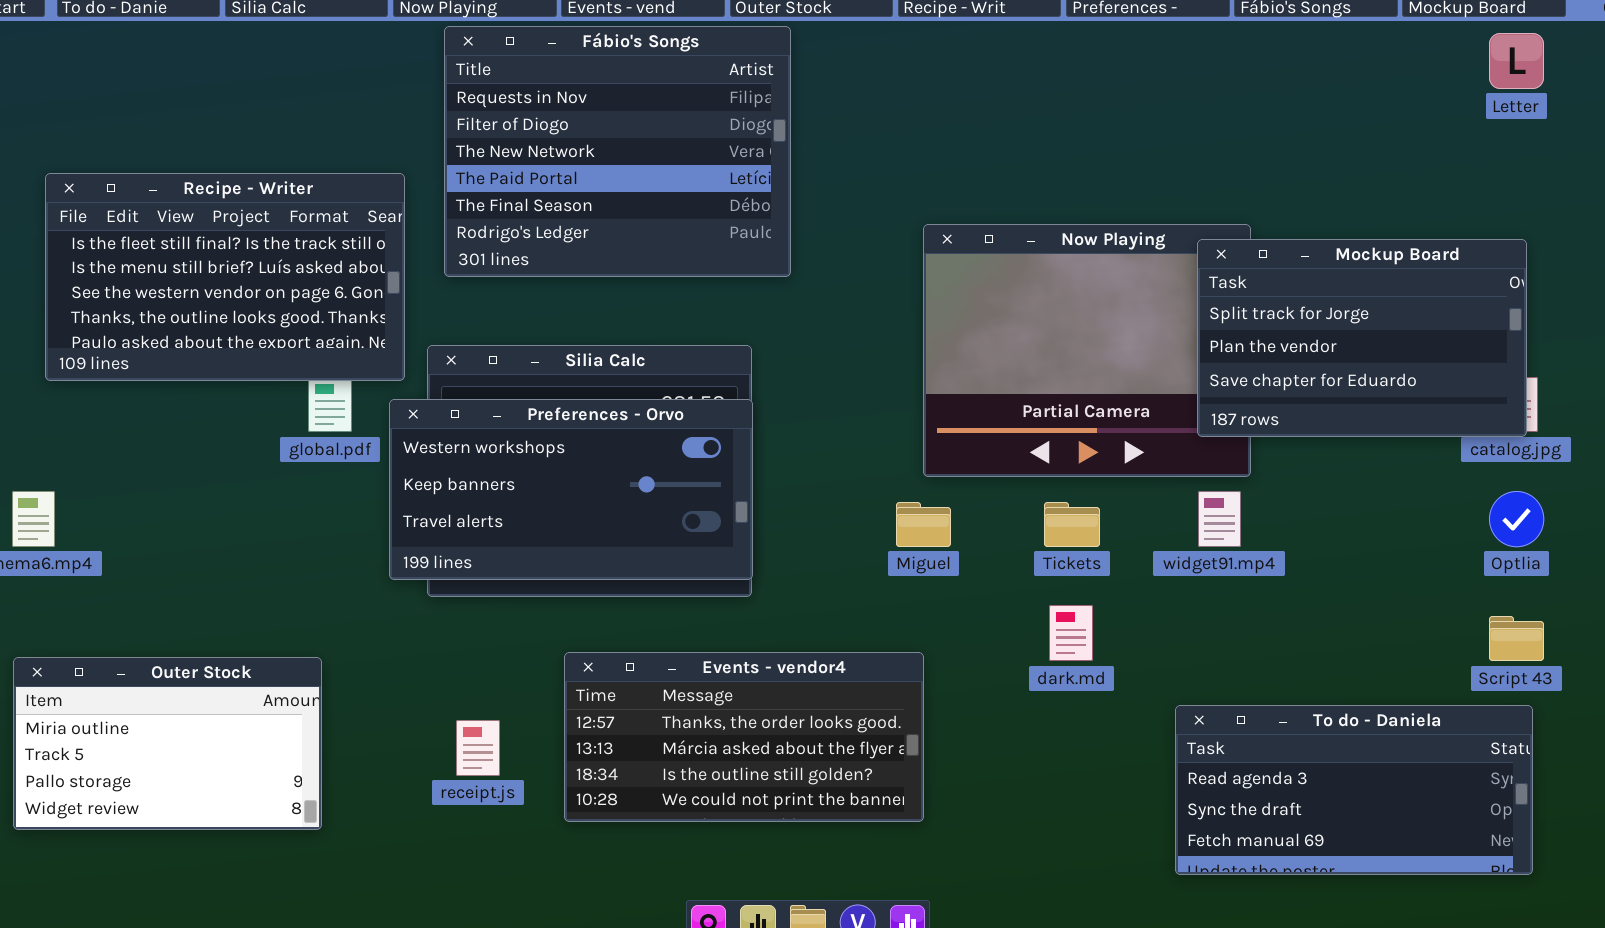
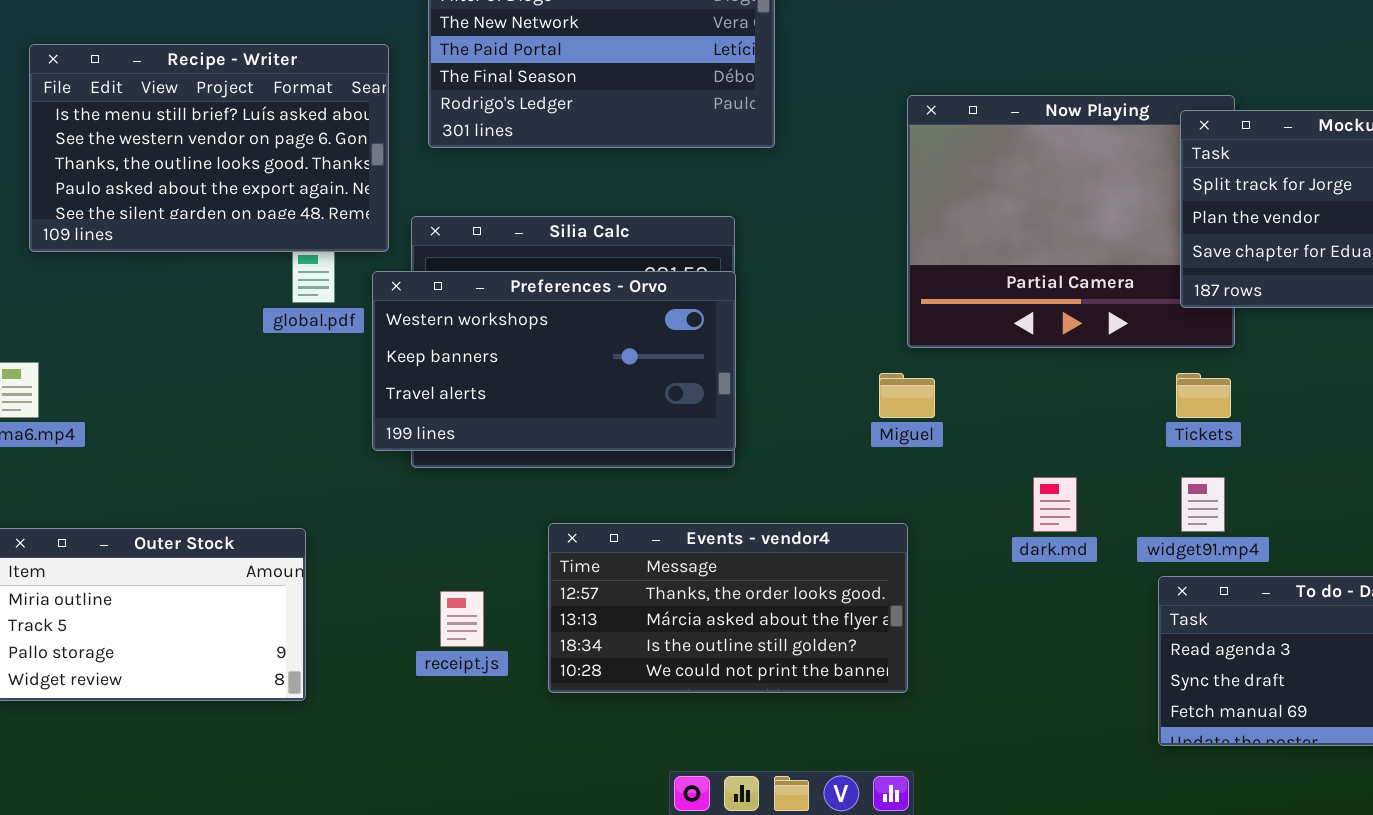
Recipe - Writer: [45,173,405,381] -> [29,44,389,252], scrolled down 1 row
widget91.mp4: [1198,491,1241,547] -> [1181,477,1225,532], moved
Tickets: [1044,502,1100,547] -> [1176,373,1231,418], moved

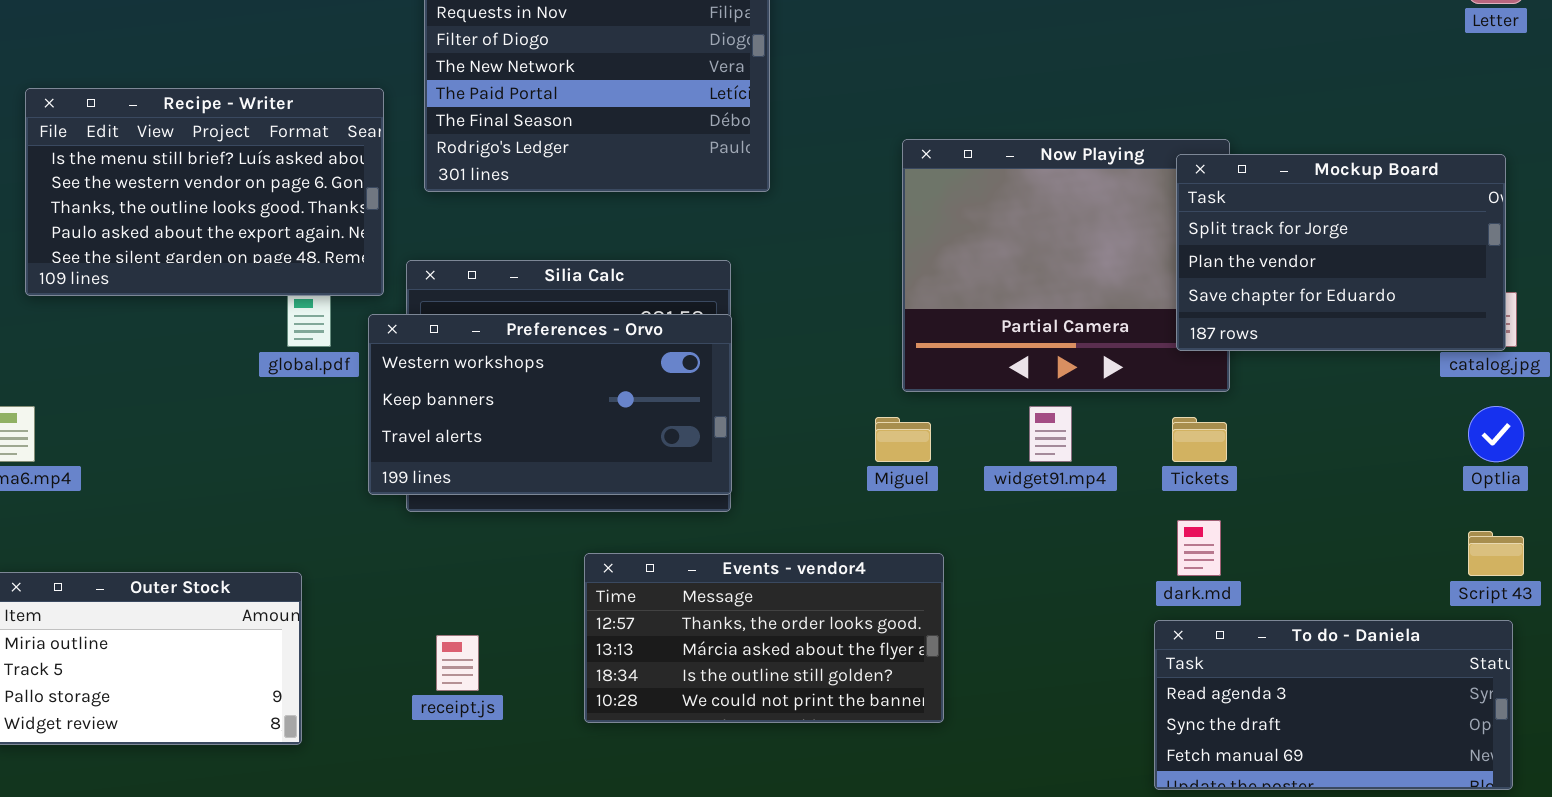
dark.md: [1033,477,1077,532] -> [1177,520,1221,576], moved
widget91.mp4: [1181,477,1225,532] -> [1029,406,1072,462], moved
Events - vendor4: [548,523,908,693] -> [584,553,944,723], moved

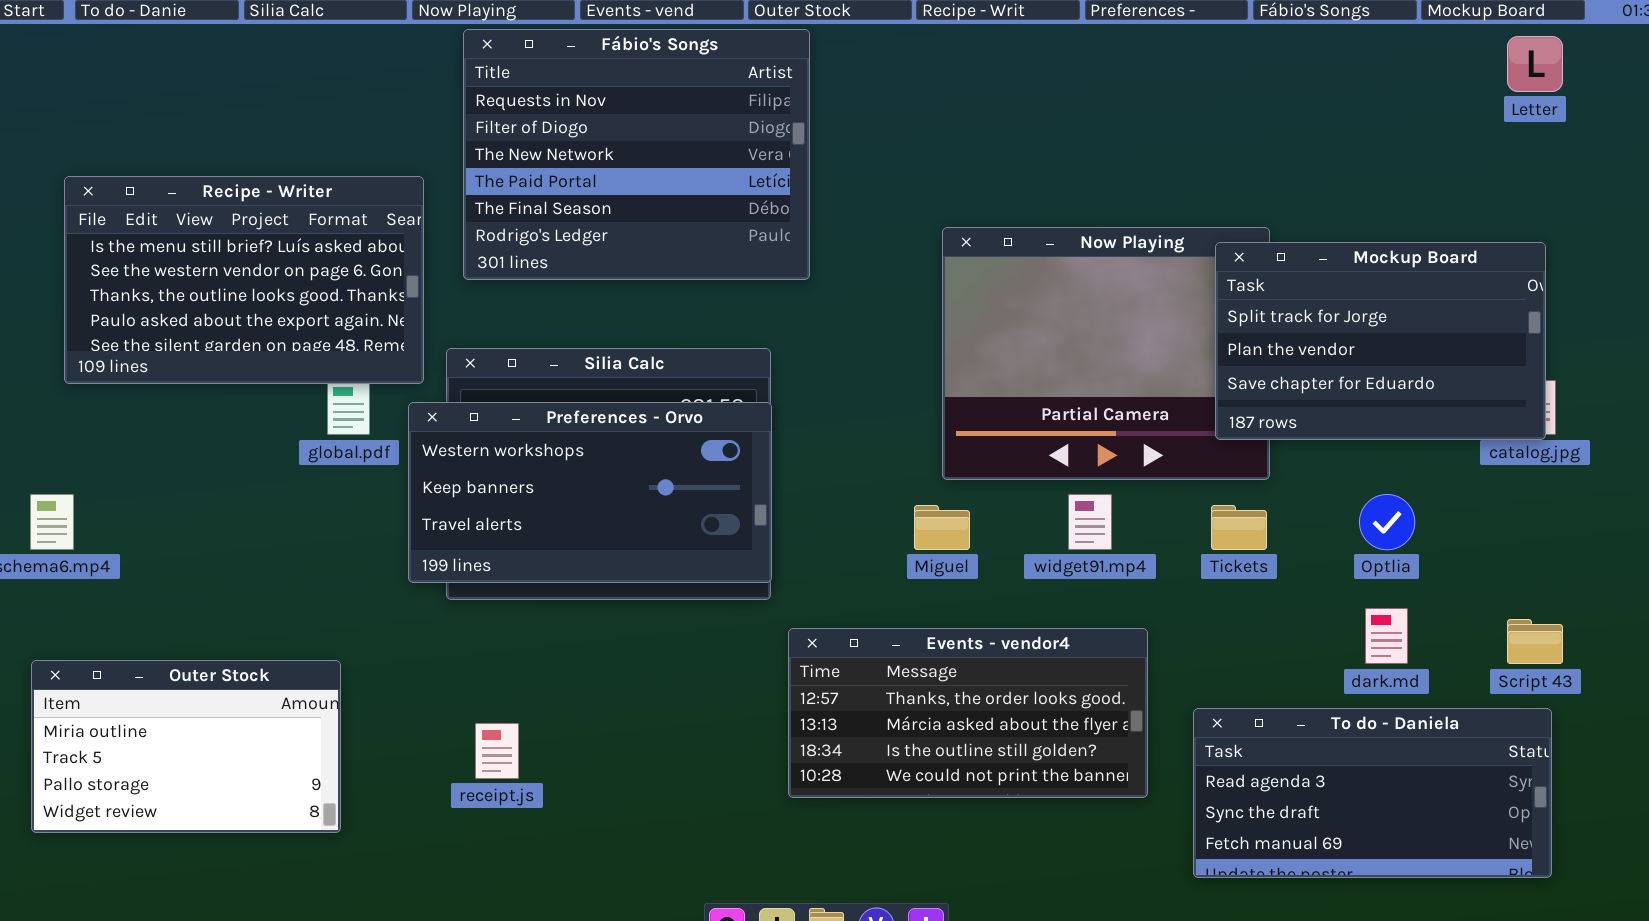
Optlia: [1468,406,1524,462] -> [1359,494,1415,550], moved
dark.md: [1177,520,1221,576] -> [1365,608,1408,664], moved
Events - vendor4: [584,553,944,723] -> [788,628,1148,798], moved

